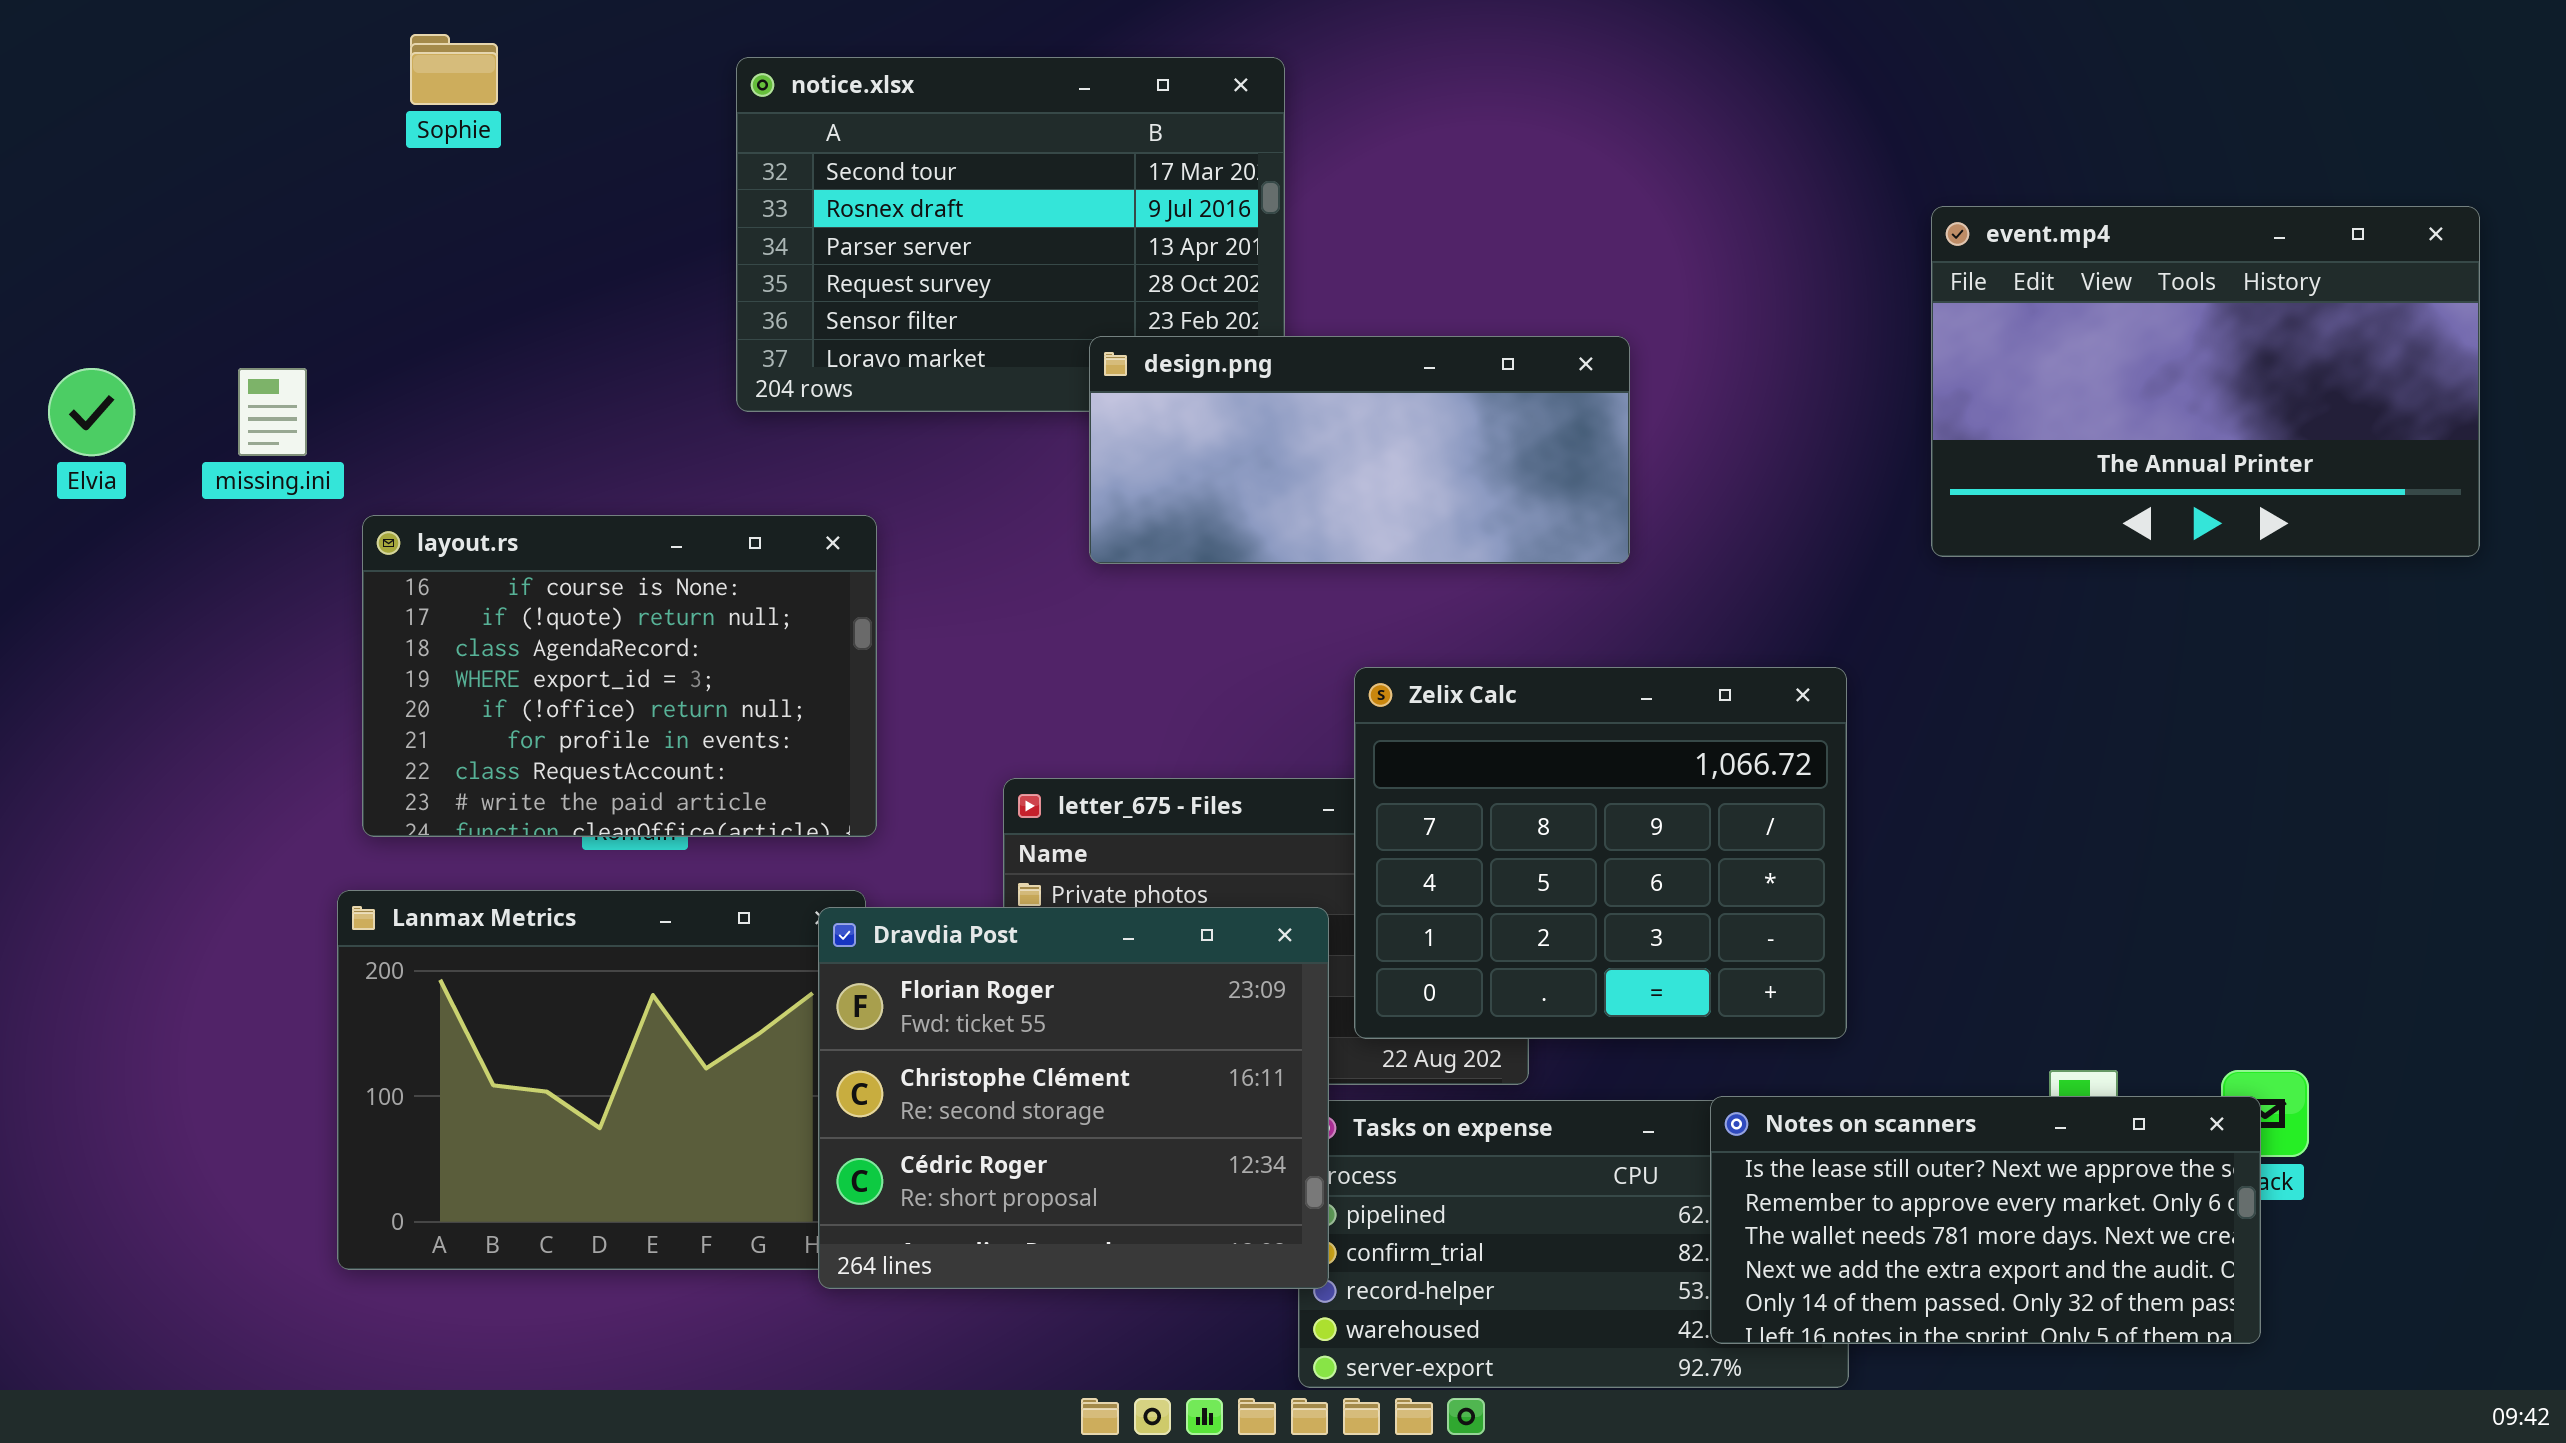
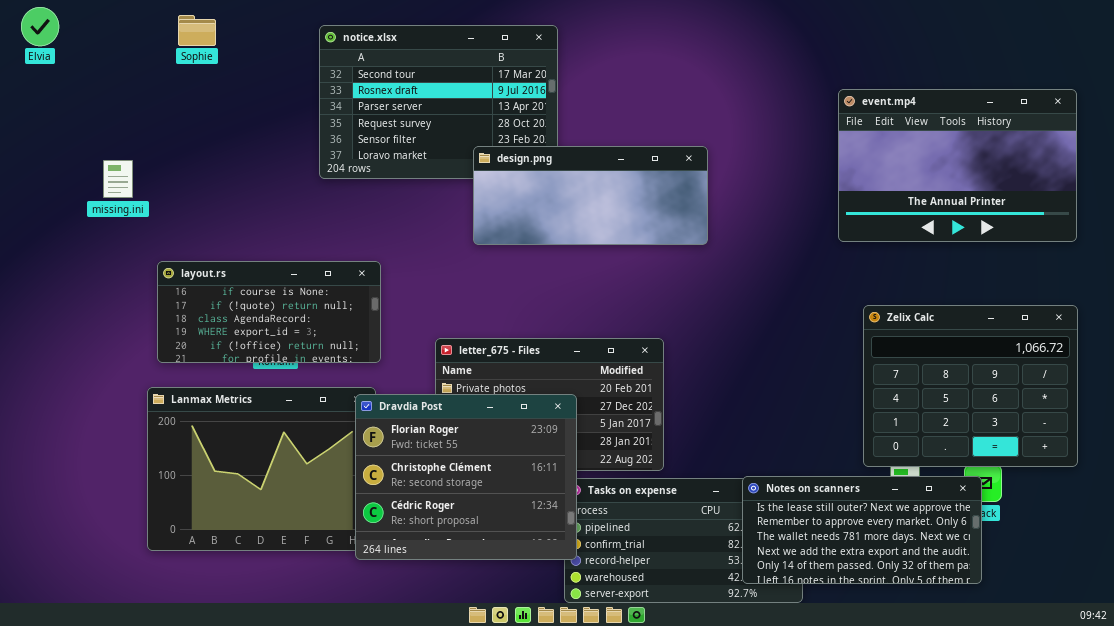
Elvia: [48,368,135,456] -> [21,7,59,46], moved
layout.rs: [362,515,877,837] -> [157,261,381,363], resized
Zelix Calc: [1354,667,1847,1039] -> [863,305,1078,467], moved

